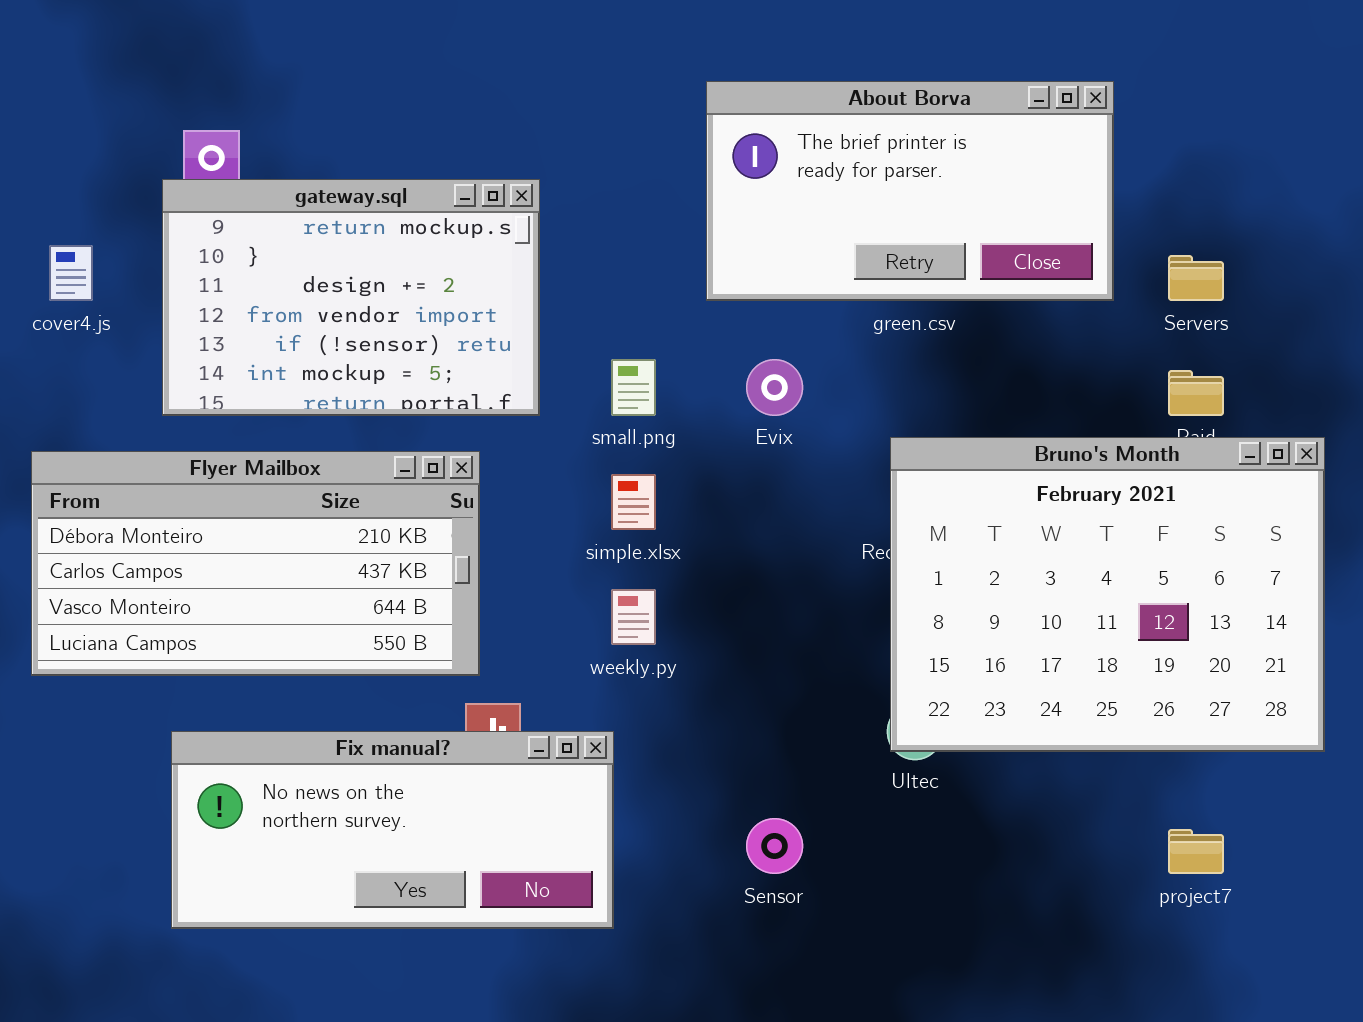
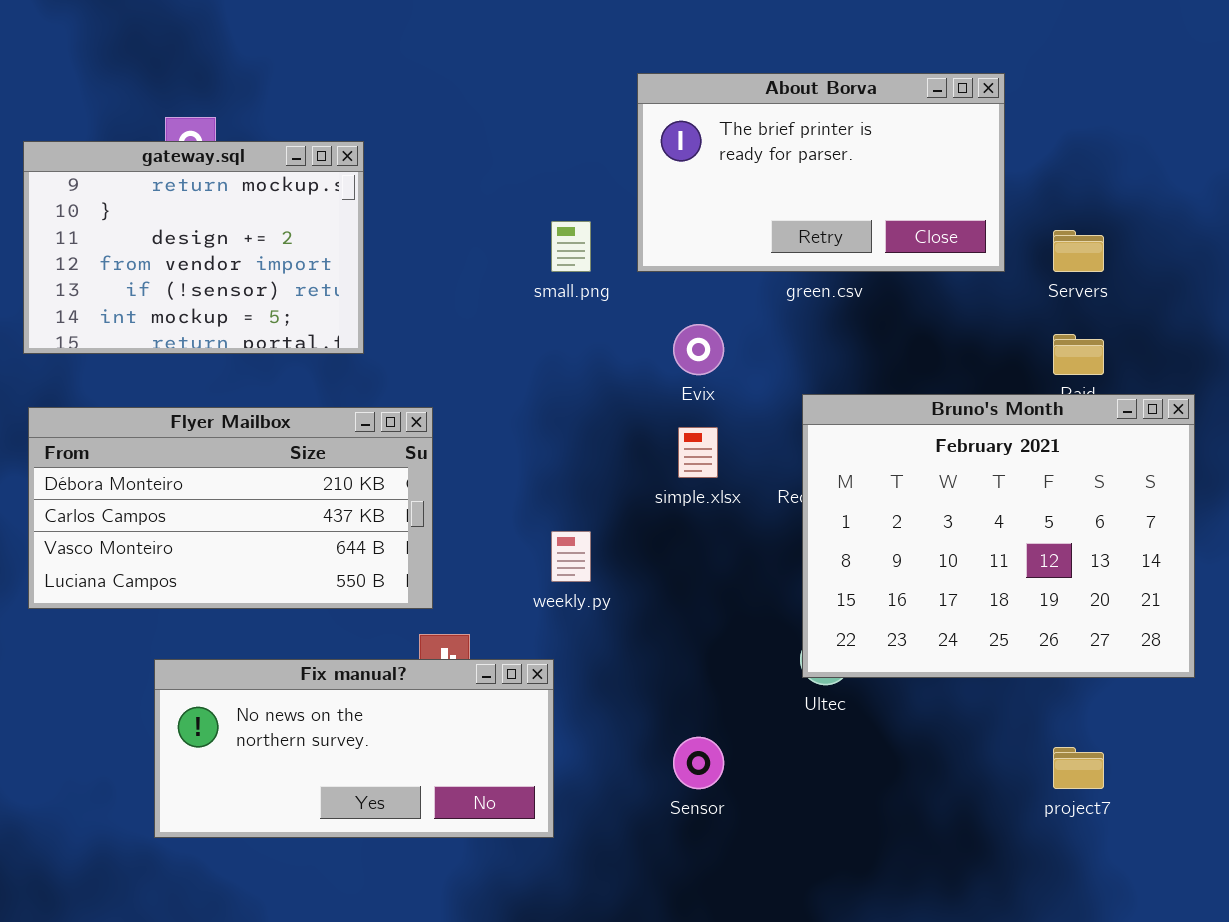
gateway.sql: [162,179,540,416] -> [23,141,364,354], moved
small.png: [611,359,656,416] -> [551,221,591,272], moved
simple.xlsx: [611,474,656,530] -> [678,427,718,478], moved

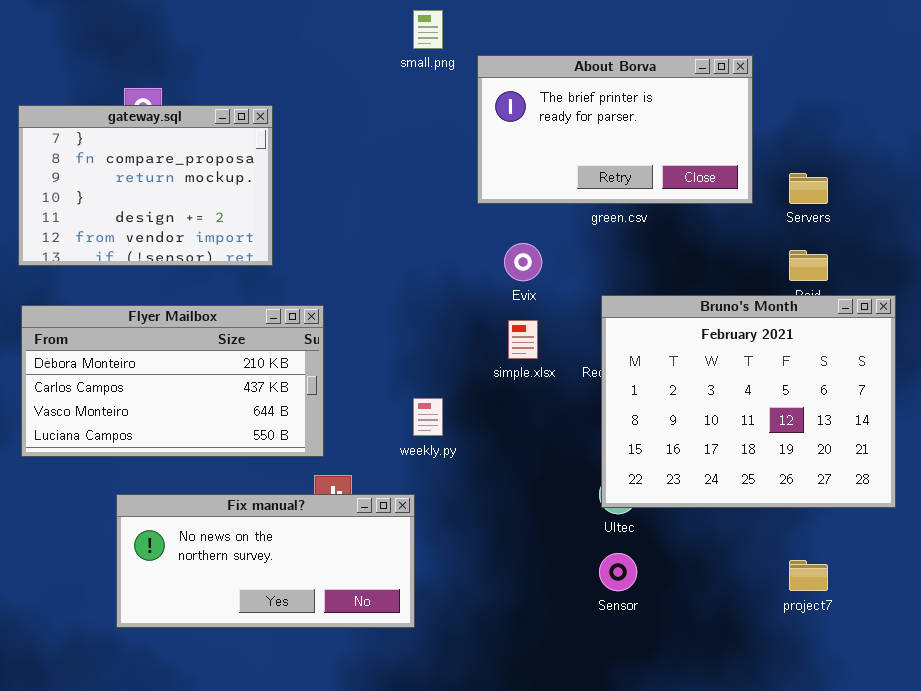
gateway.sql: [23,141,364,354] -> [18,105,273,266], scrolled up 2 rows
small.png: [551,221,591,272] -> [413,10,443,49], moved
Sensor: [673,737,724,789] -> [599,553,637,591], moved

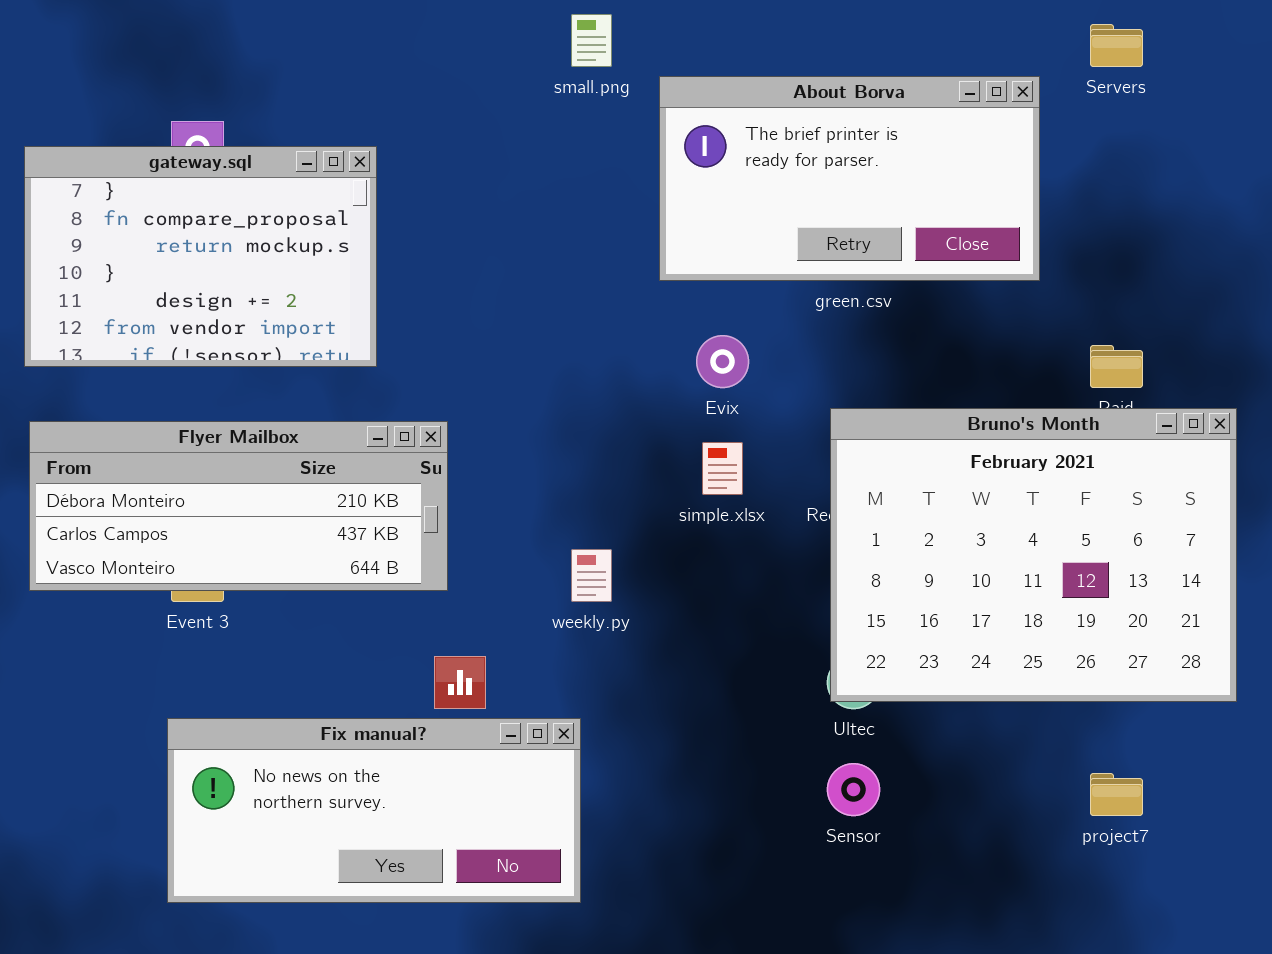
Servers: [789,173,828,204] -> [1090,24,1143,67], moved
Flyer Mailbox: [21,305,324,457] -> [29,421,448,591], resized
Fix manual?: [116,494,415,628] -> [167,718,581,903], moved

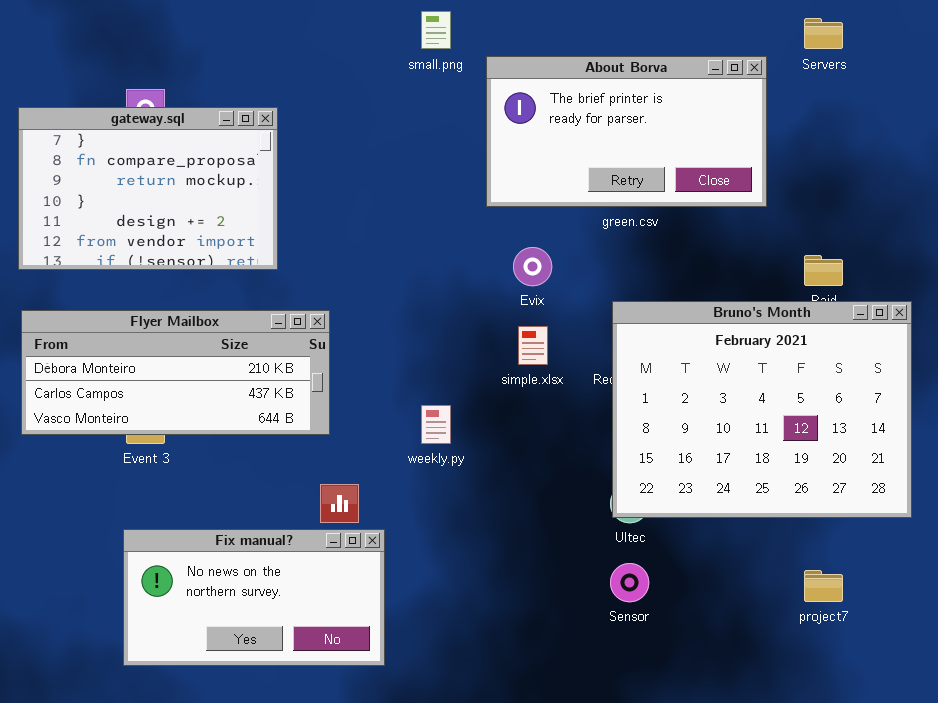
Fix manual?: [167,718,581,903] -> [123,529,385,666], resized

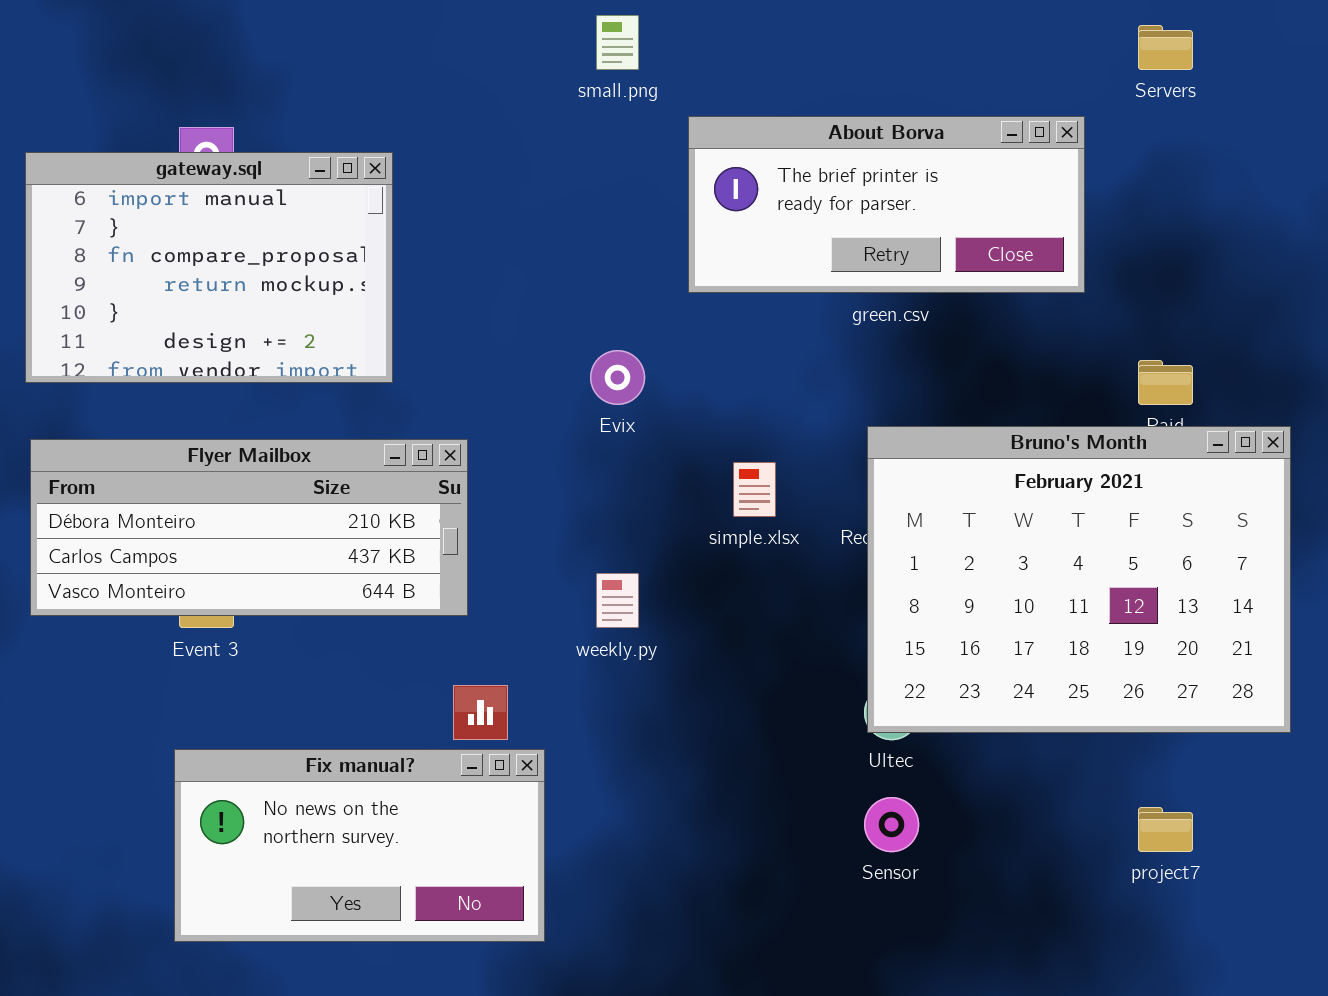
About Borva: [486,56,767,207] -> [688,116,1085,293], resized
gateway.sql: [18,107,278,270] -> [25,152,393,383], scrolled up 1 row
Evix: [513,247,552,286] -> [590,350,645,405], moved

